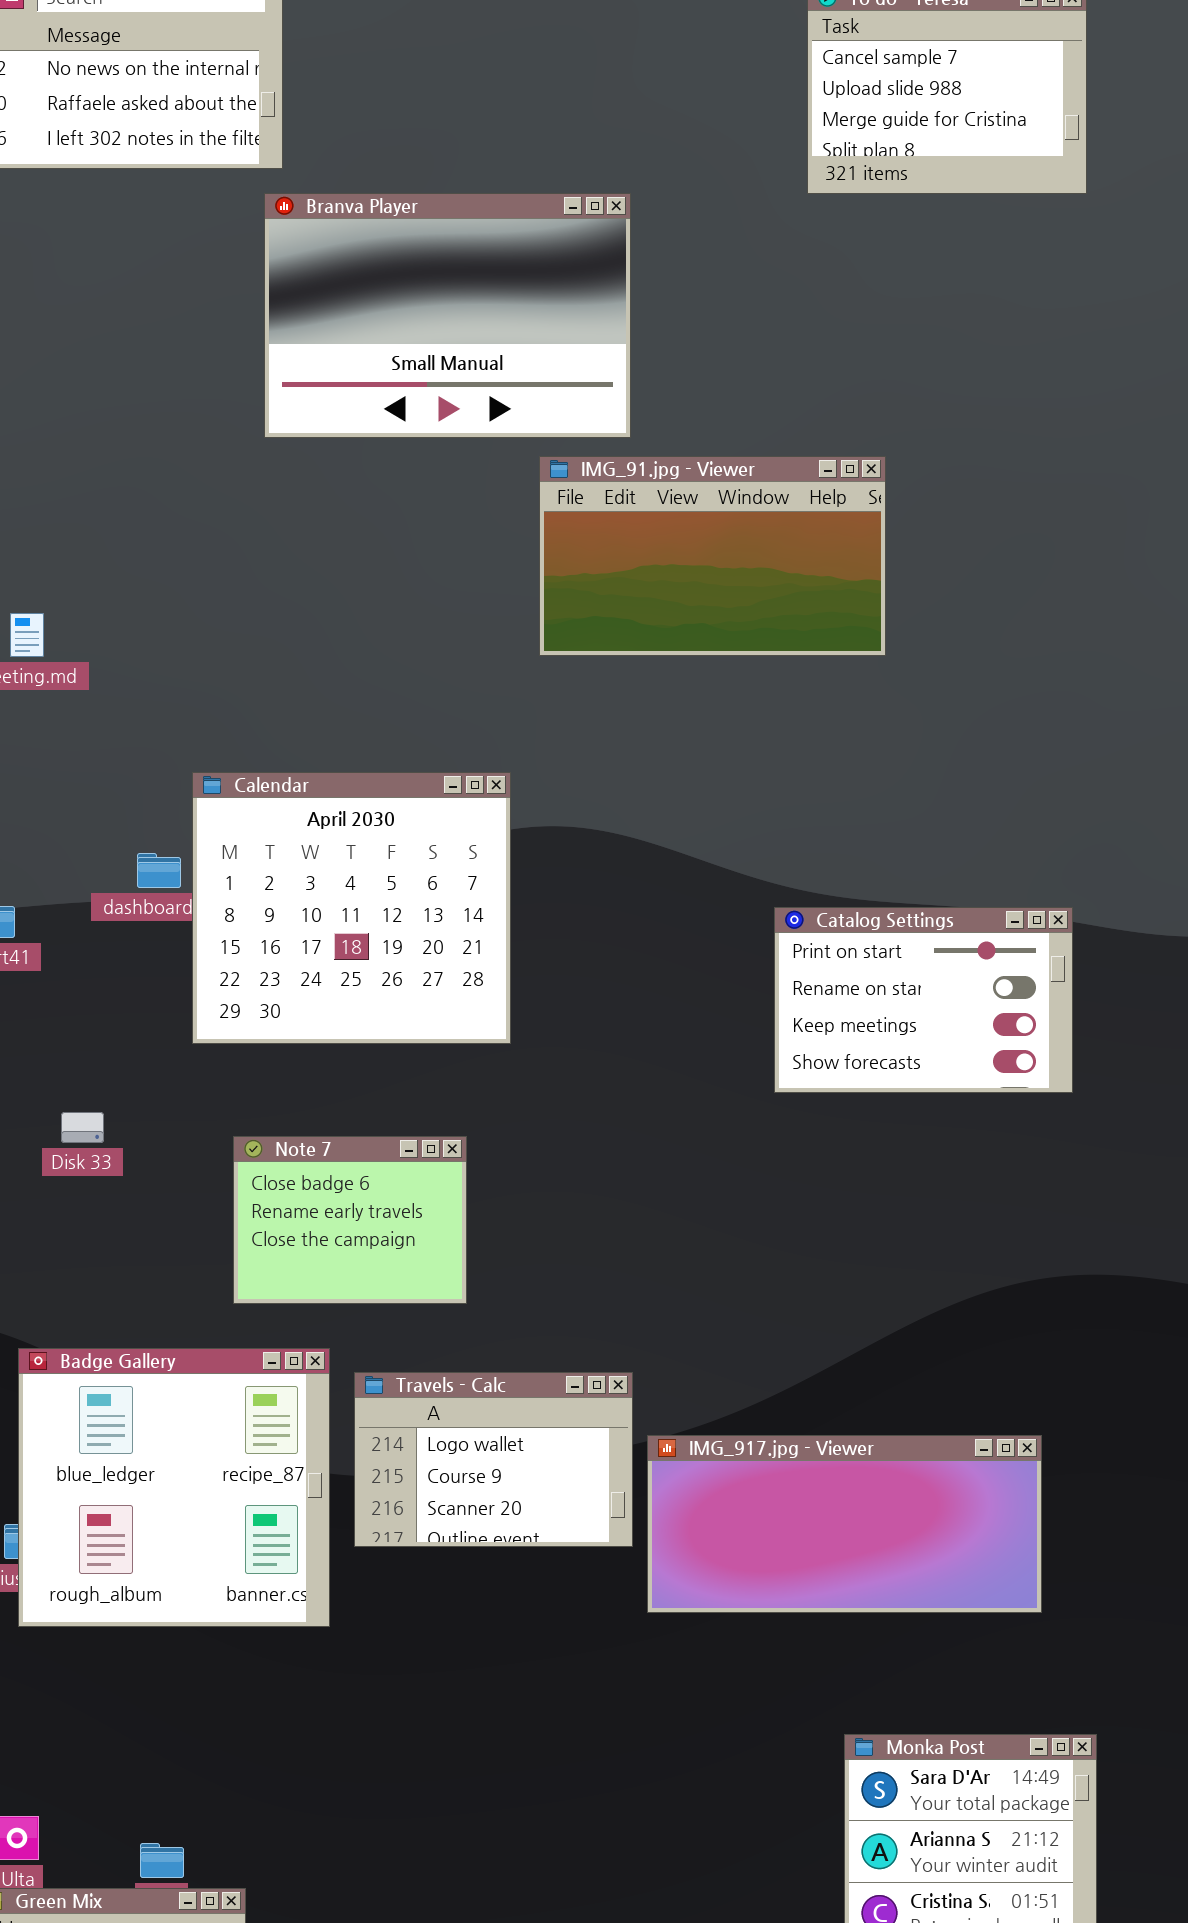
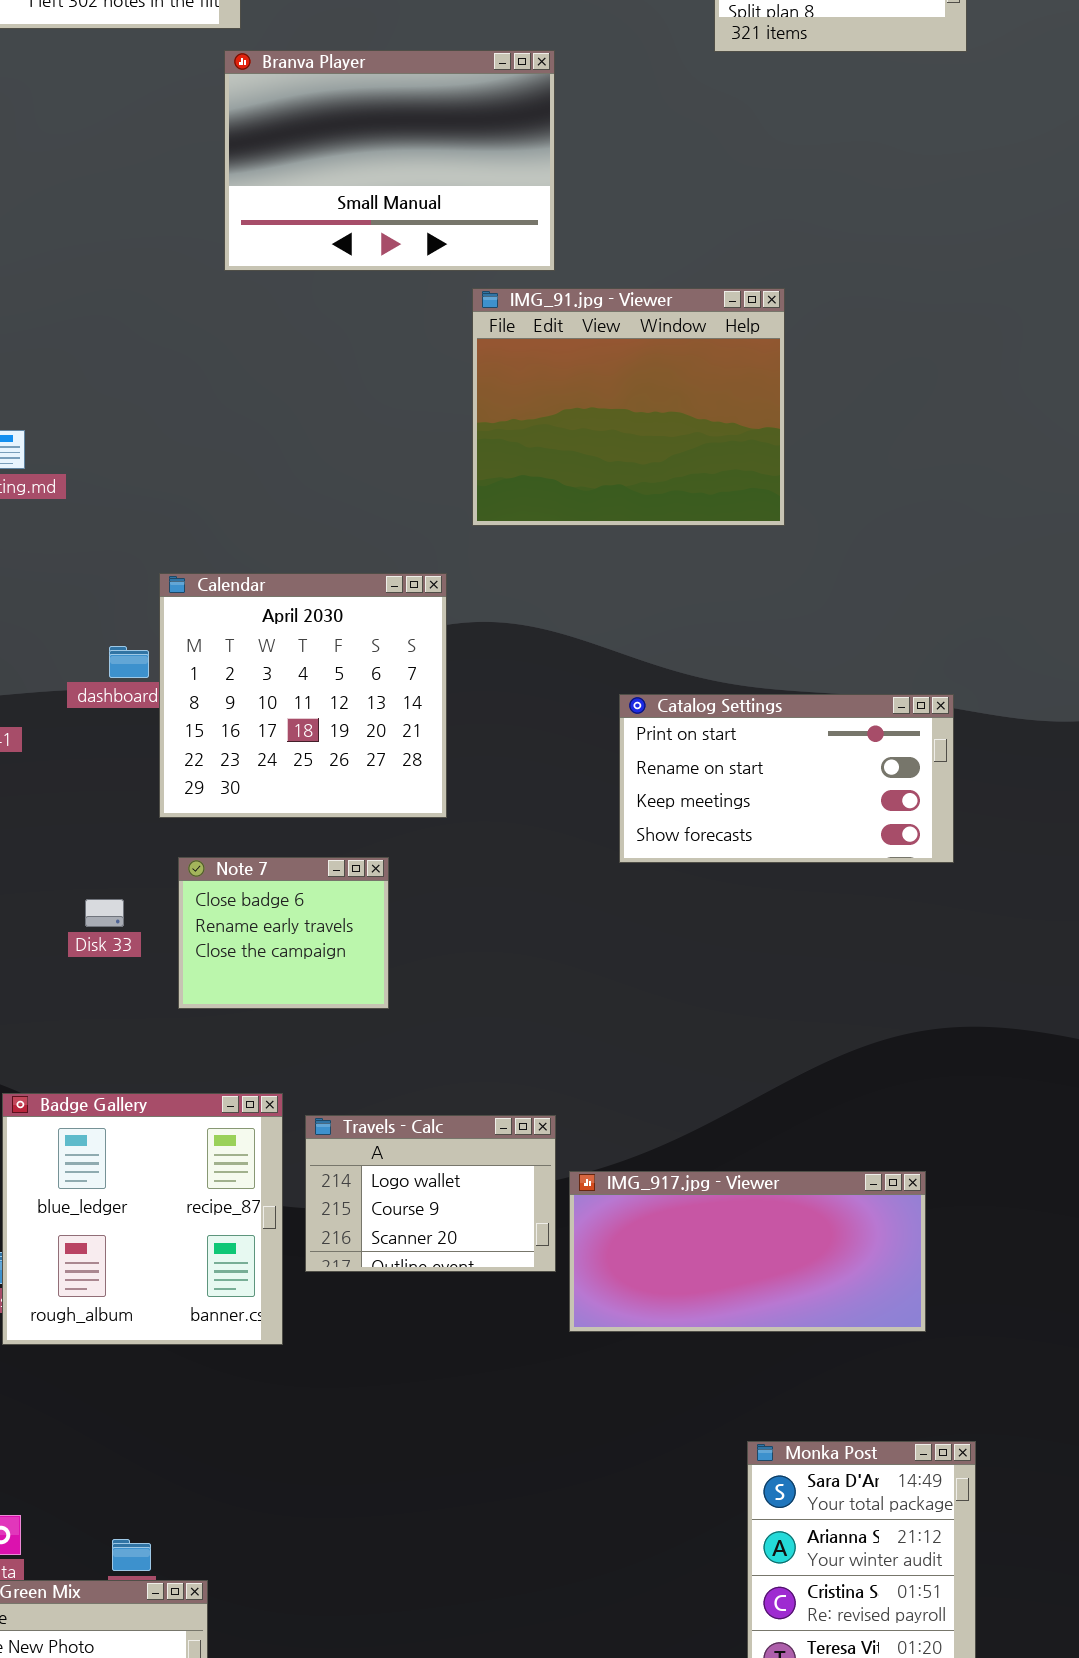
IMG_91.jpg - Viewer: [539,456,886,656] -> [472,288,785,526], resized
Catalog Settings: [774,907,1073,1093] -> [619,694,954,863], resized
Disk 33: [61,1112,104,1143] -> [85,899,124,927], moved
Note 7: [233,1136,467,1304] -> [178,857,389,1009], moved

